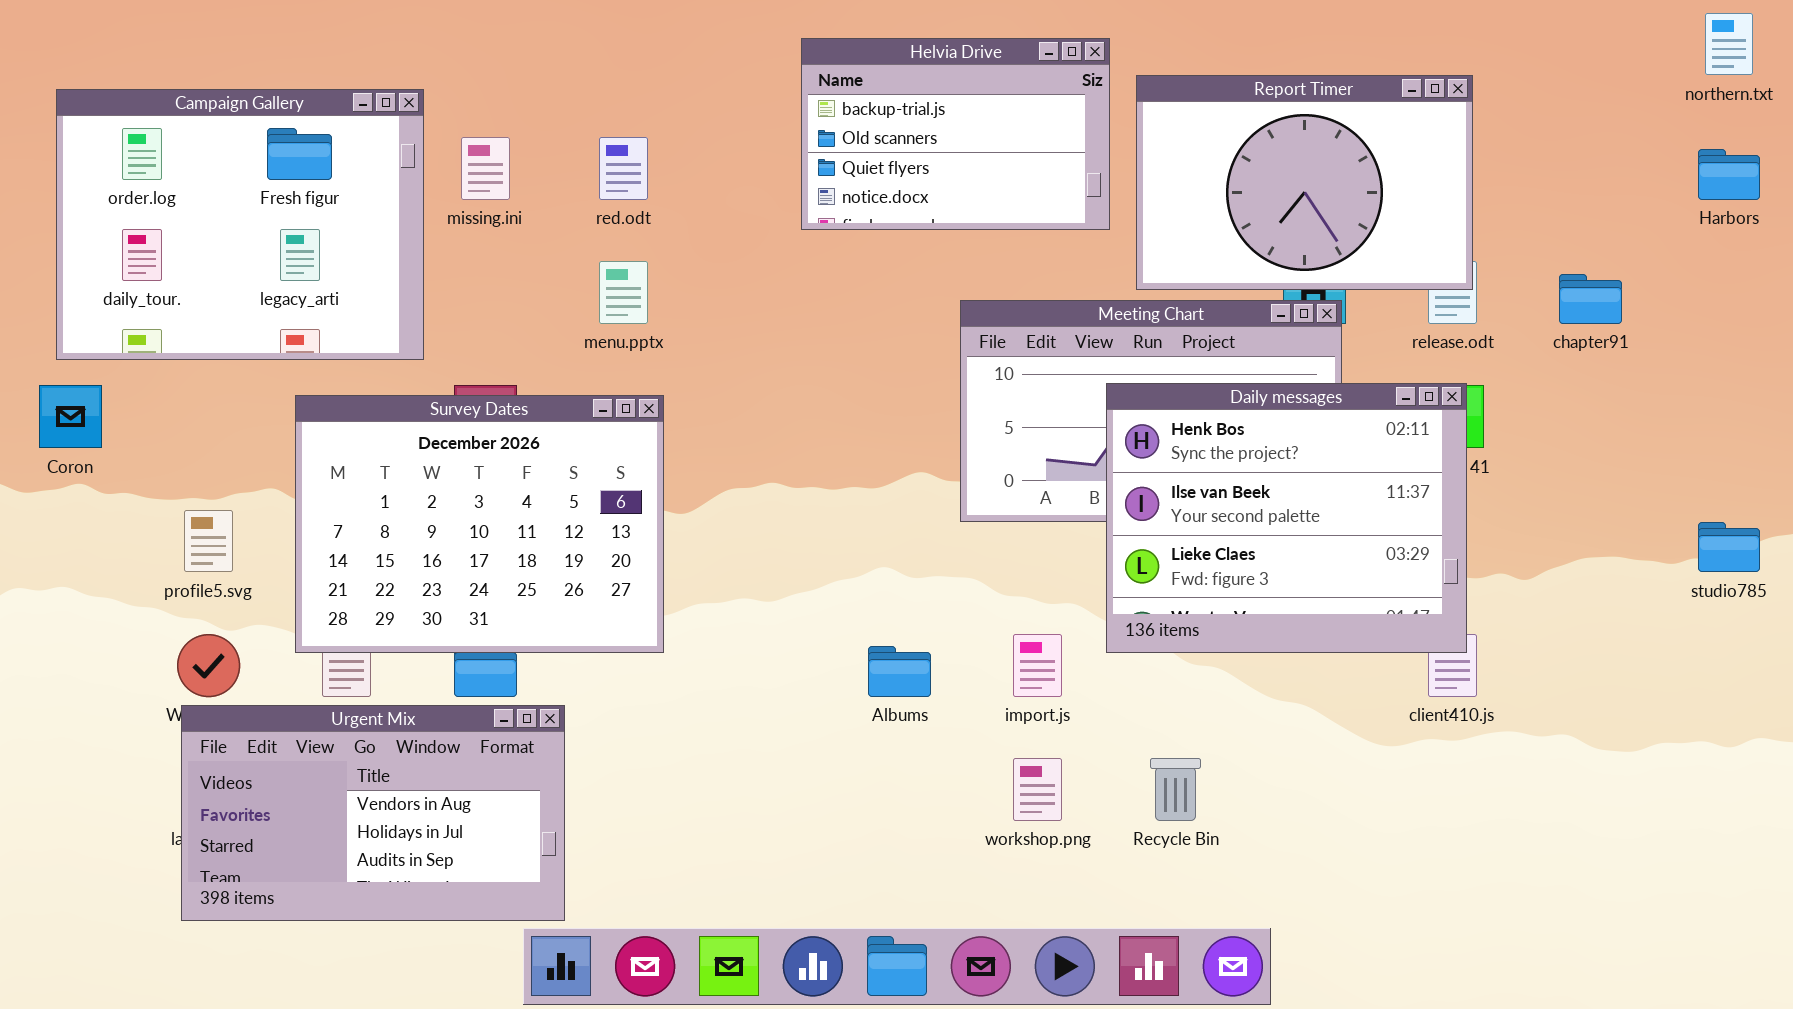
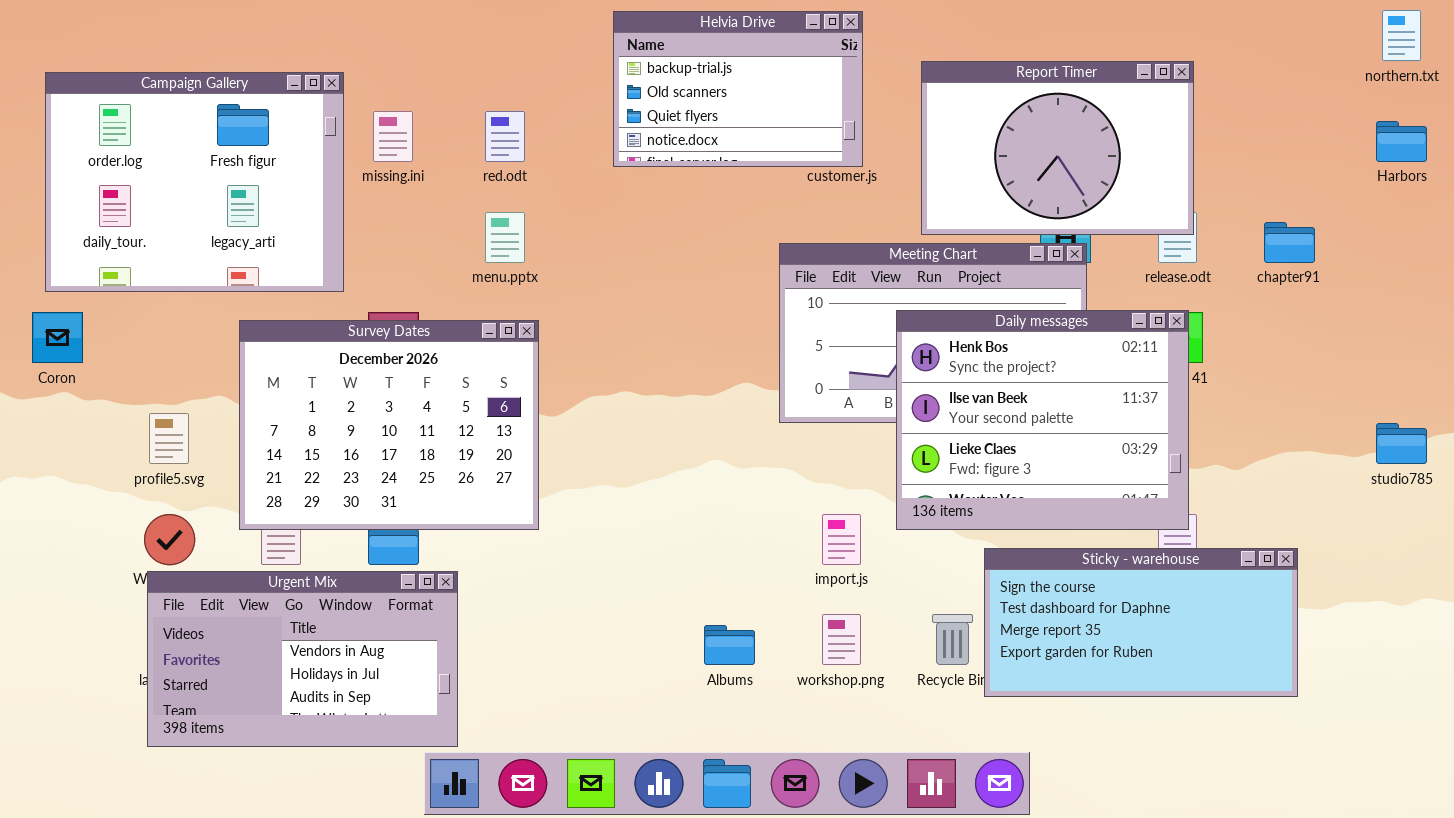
Helvia Drive: [801,38,1110,230] -> [613,11,863,167], moved
Albums: [868,646,931,697] -> [704,625,755,665], moved
Sticky - warehouse: none -> [984,548,1298,697], opened

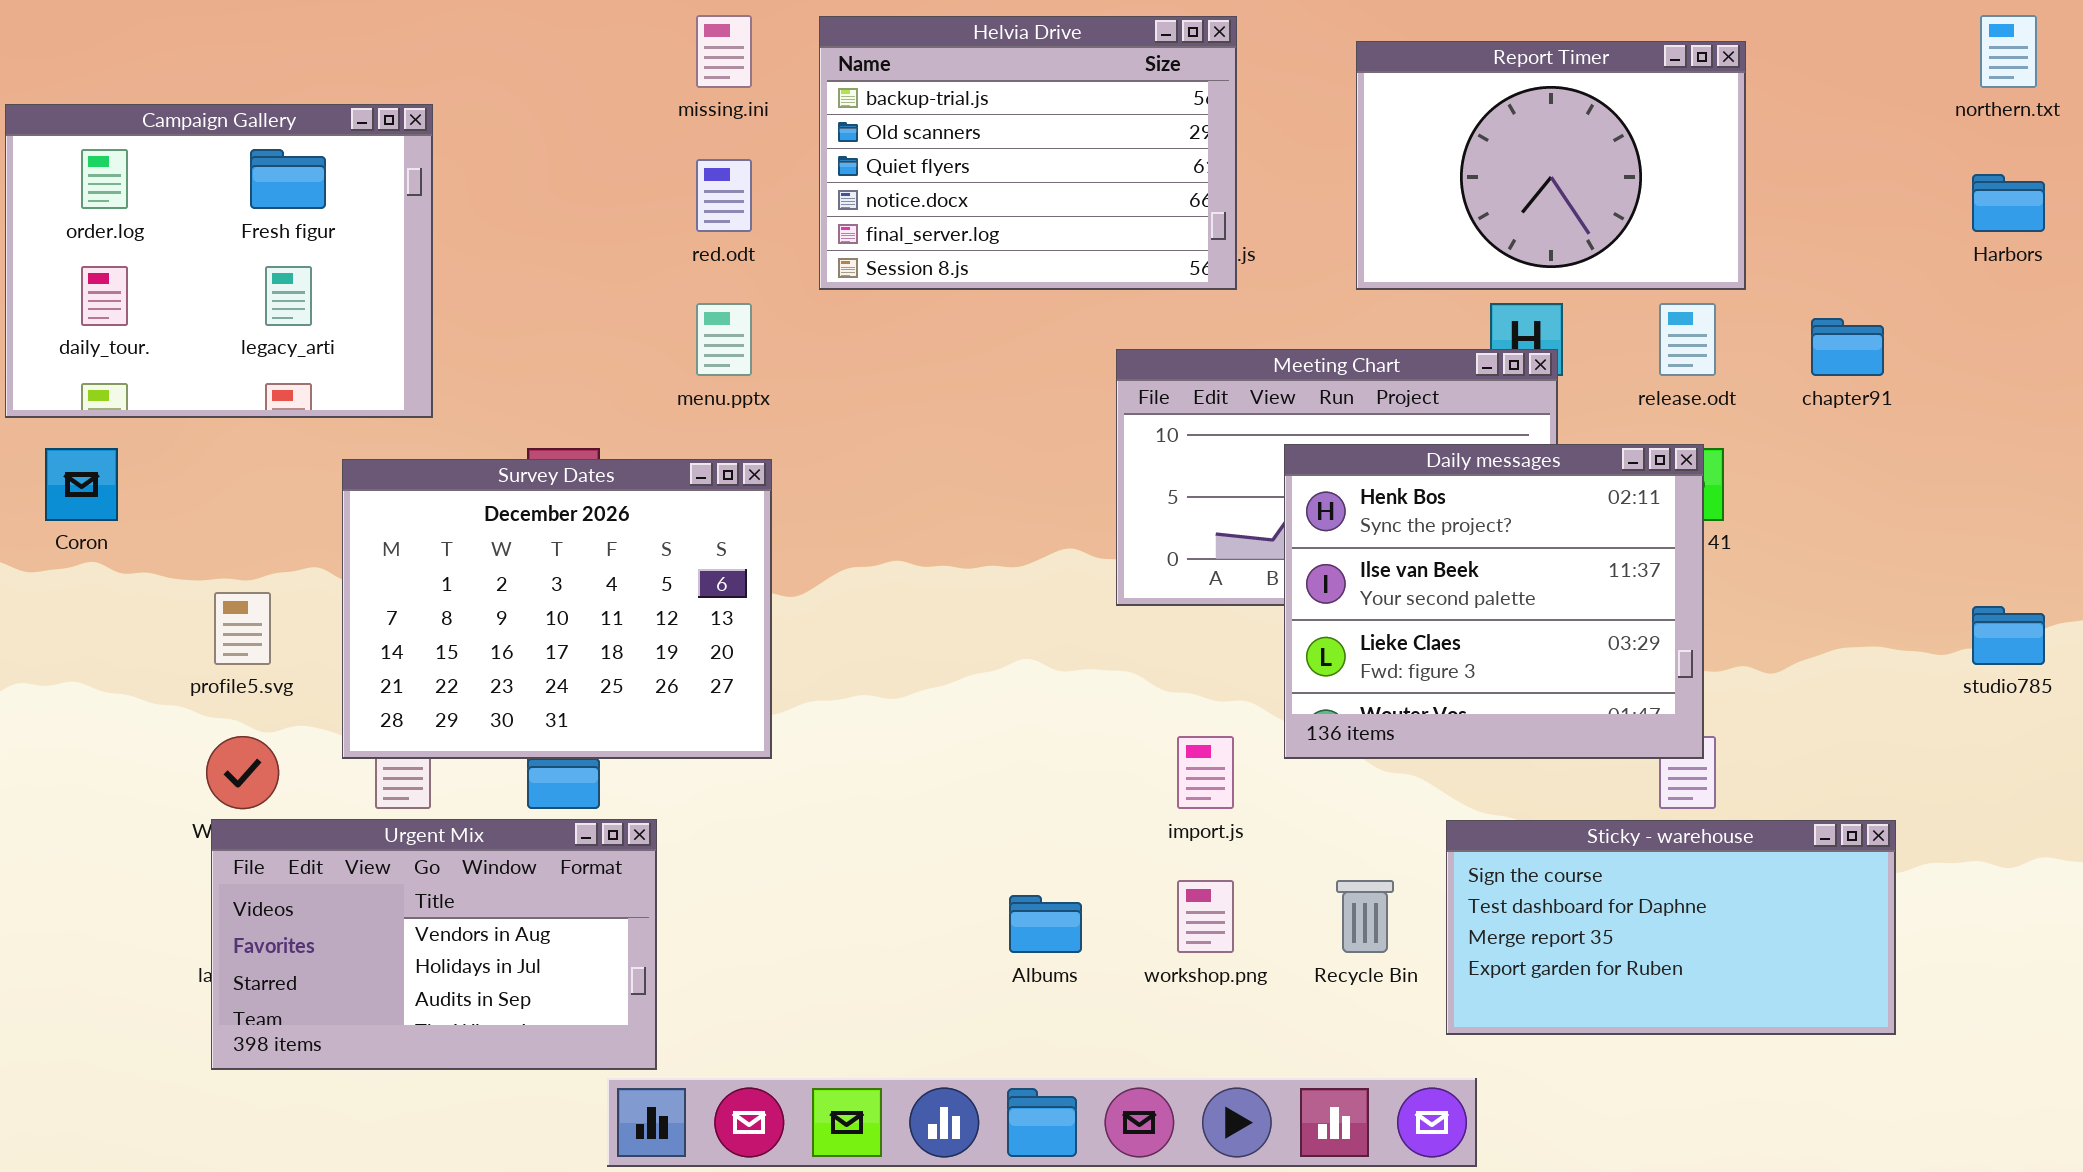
Helvia Drive: [613,11,863,167] -> [819,16,1237,290], resized
Report Timer: [921,61,1194,235] -> [1356,41,1746,290], moved
Campaign Gallery: [45,72,344,292] -> [5,104,433,418], moved
missing.ini: [373,111,413,162] -> [696,15,752,88], moved
Sticky - warehouse: [984,548,1298,697] -> [1446,820,1896,1035], moved

